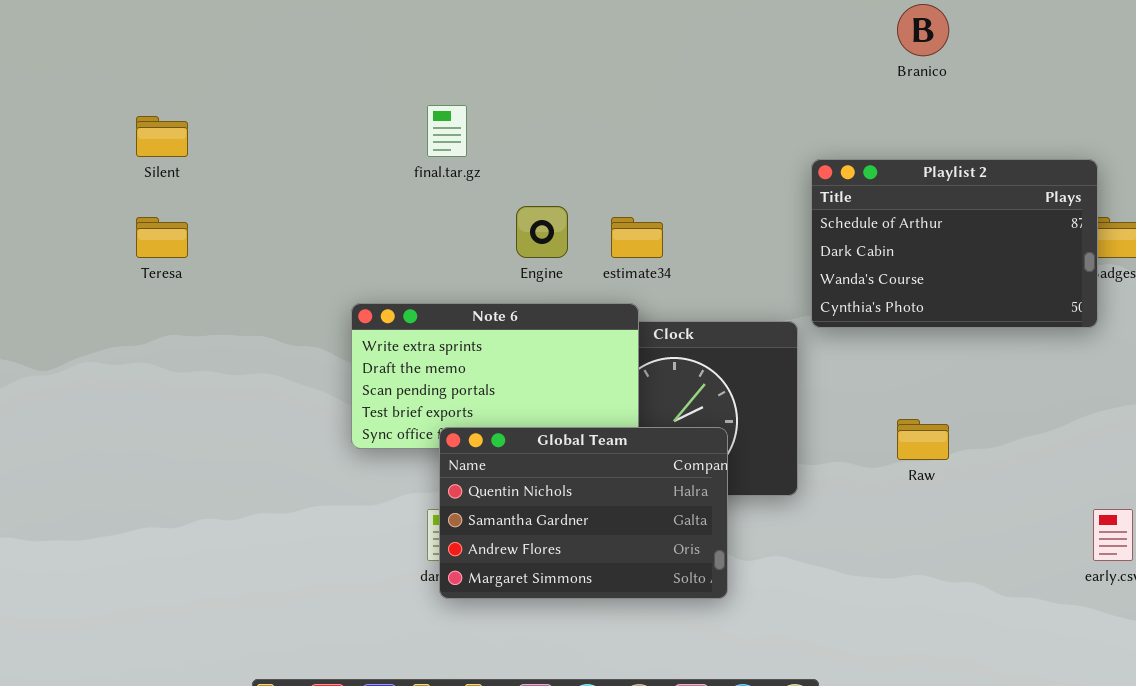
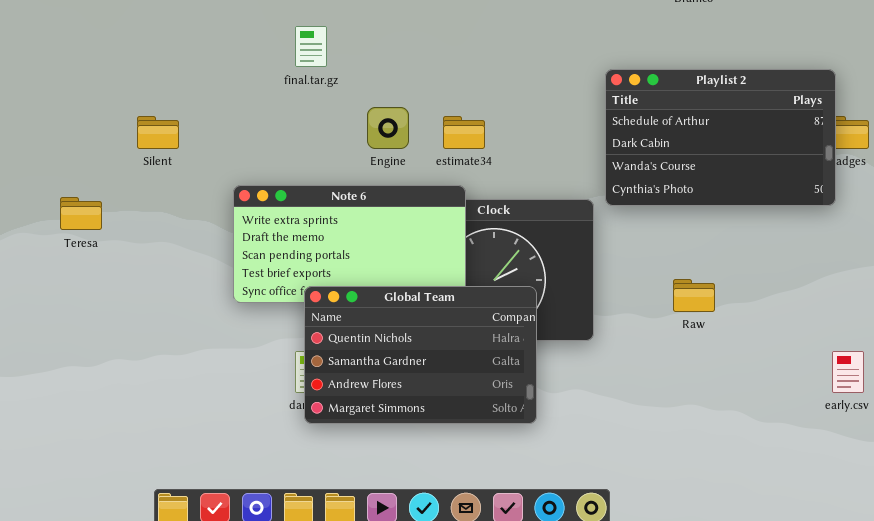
Silent: [136,116,188,157] -> [137,116,179,149], moved
Teresa: [136,217,188,258] -> [60,197,102,230], moved

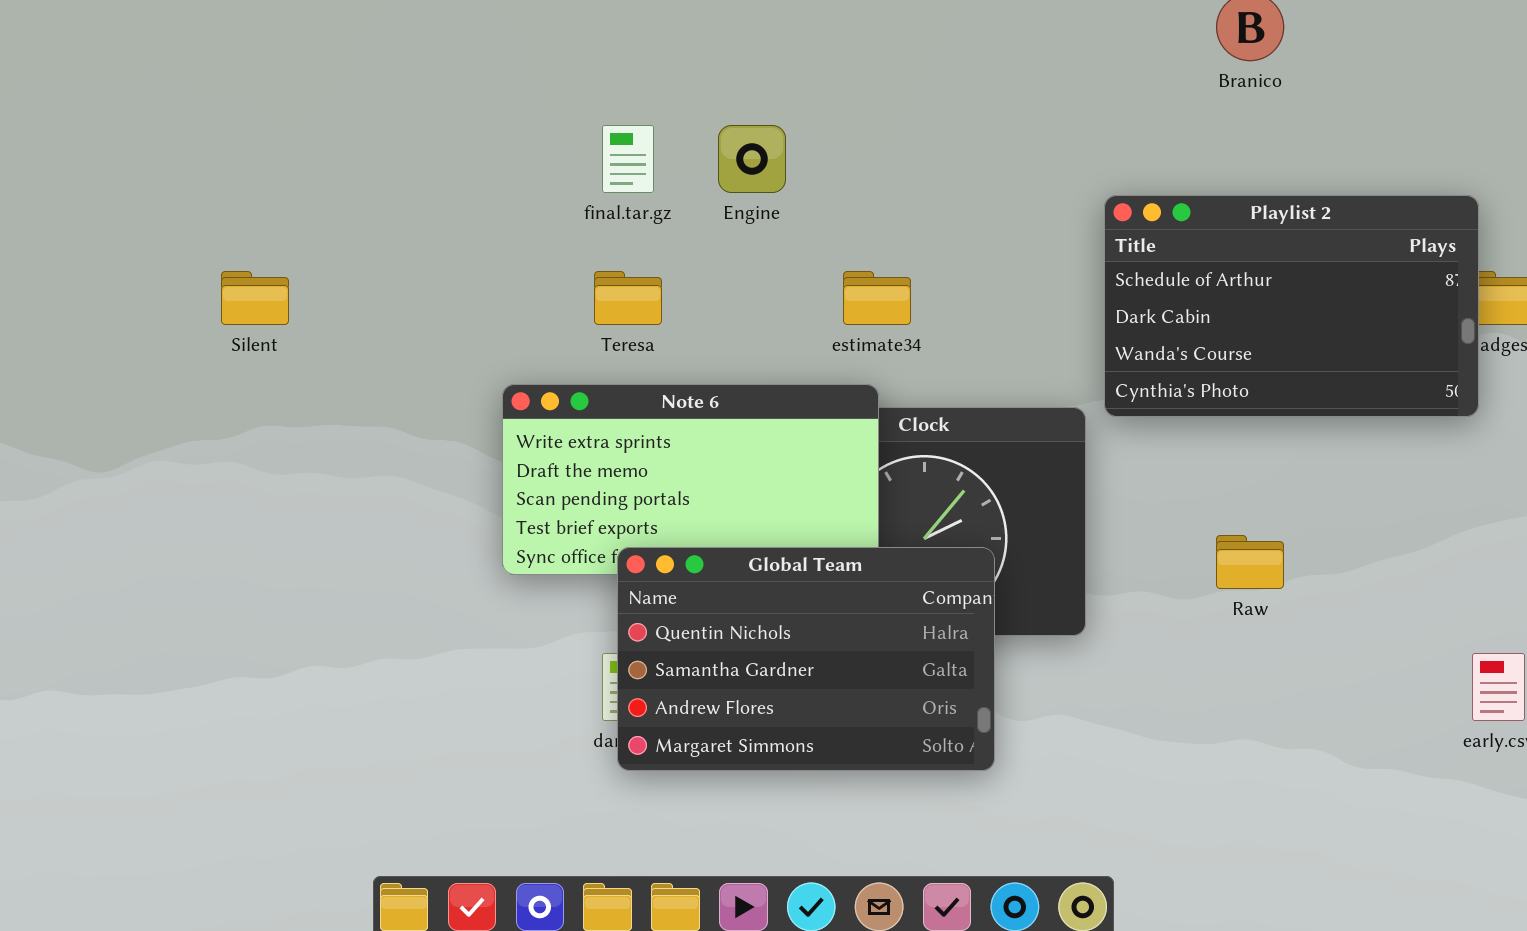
Engine: [367,107,409,149] -> [718,125,786,193], moved
Silent: [137,116,179,149] -> [221,271,289,325], moved
Teresa: [60,197,102,230] -> [594,271,662,325], moved

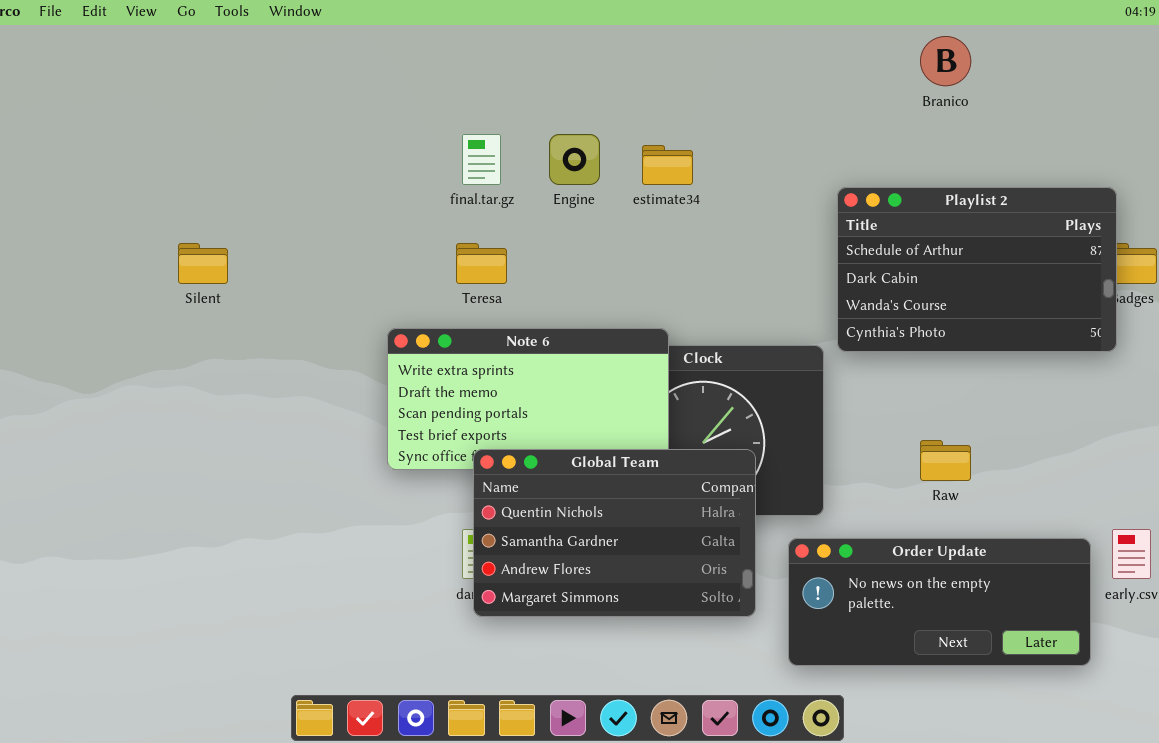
estimate34: [843,271,911,325] -> [642,145,693,185], moved
Order Update: none -> [788,538,1091,666], opened

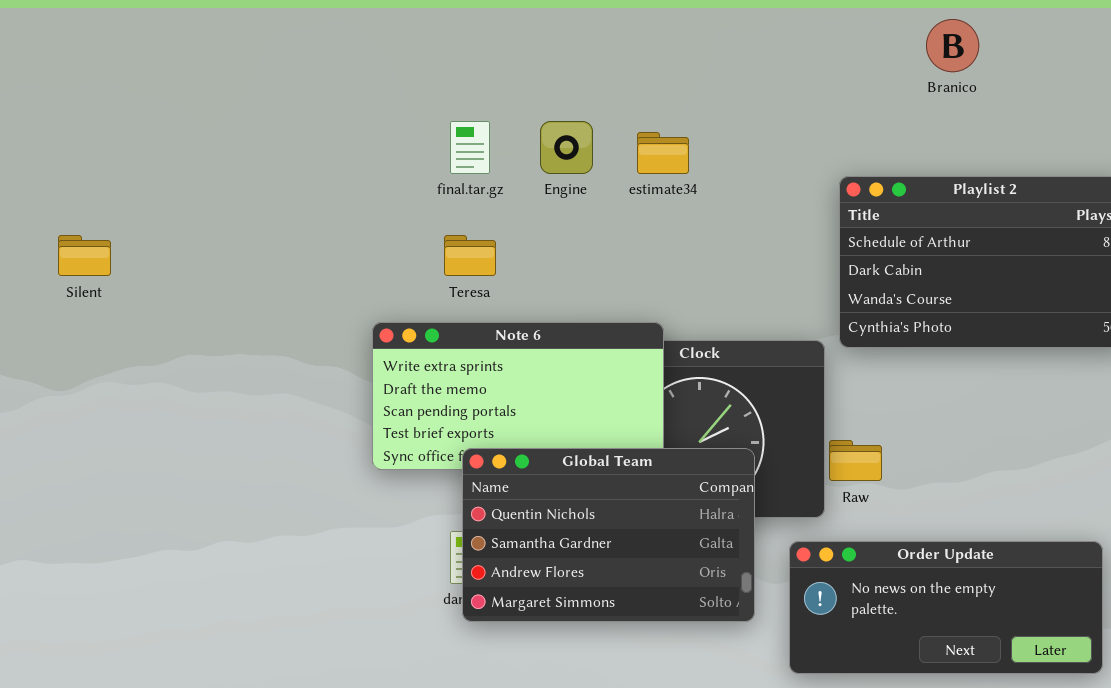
Silent: [178,243,228,284] -> [58,235,111,276], moved
Raw: [920,440,971,481] -> [829,440,882,481], moved

